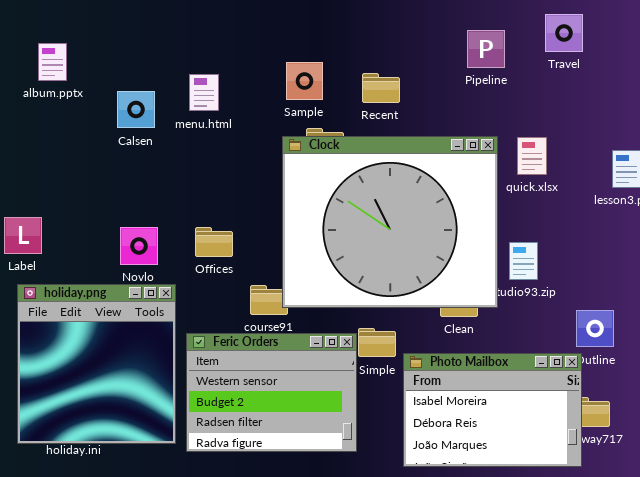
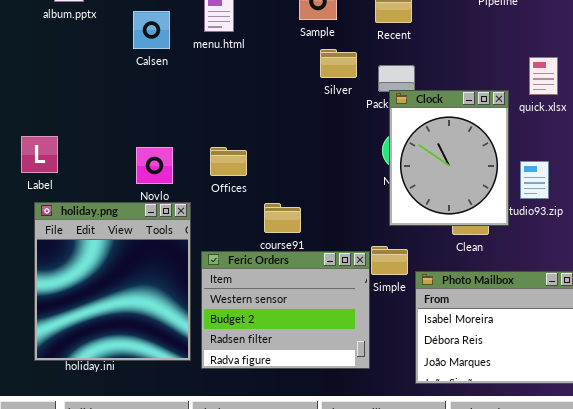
Clock: [282,136,498,308] -> [389,90,509,226], resized

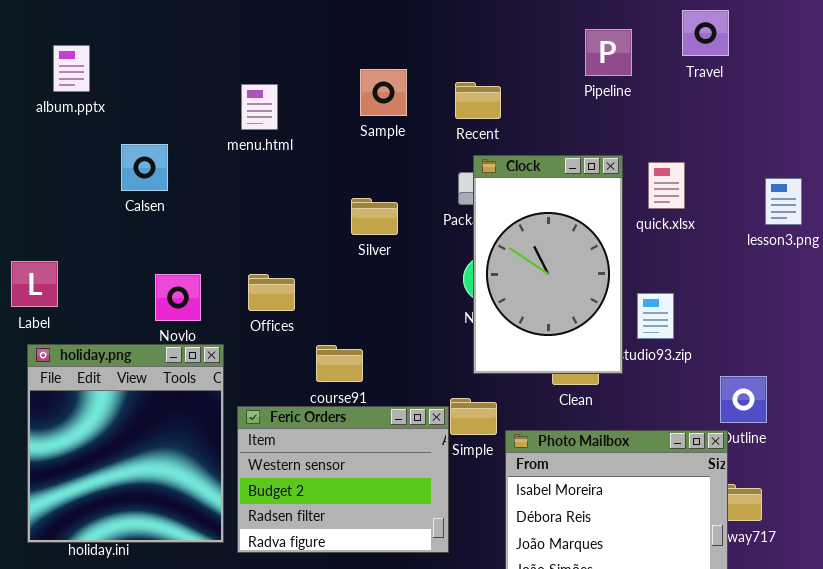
Calsen: [133,11,170,49] -> [121,144,168,191], moved
Silver: [320,49,357,78] -> [351,198,398,235], moved
Clock: [389,90,509,226] -> [473,155,623,374], resized

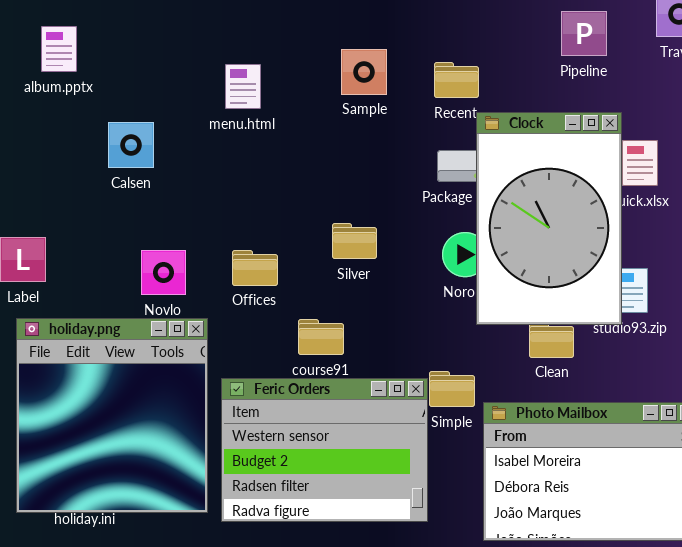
Clock: [473,155,623,374] -> [476,112,622,325], moved
Silver: [351,198,398,235] -> [332,223,377,259], moved

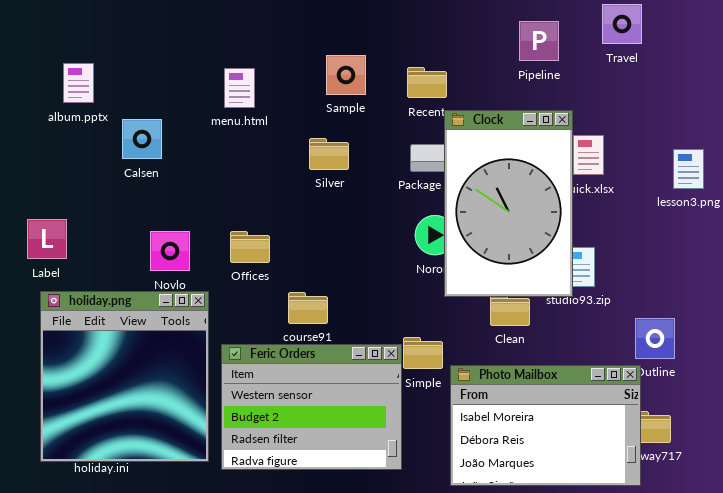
album.pptx: [41,26,77,72] -> [63,63,94,103], moved
Silver: [332,223,377,259] -> [309,138,349,170], moved

